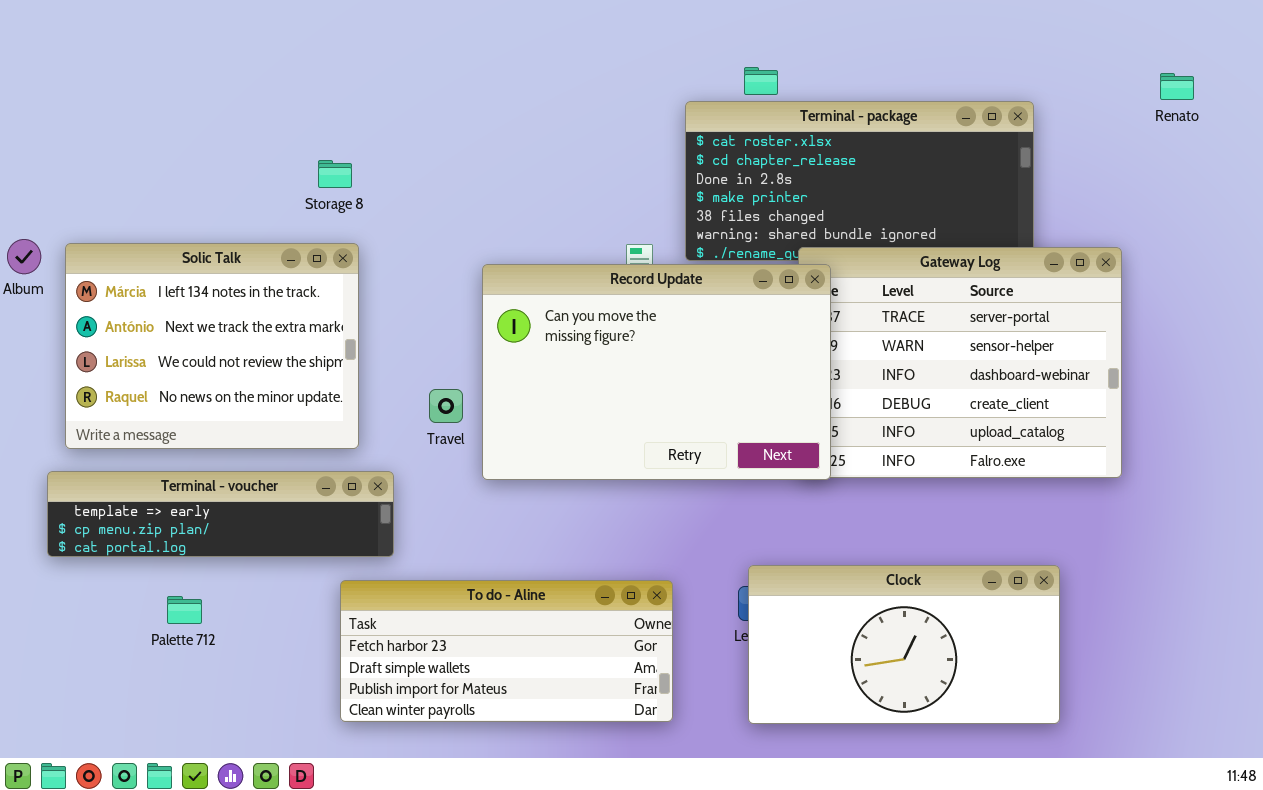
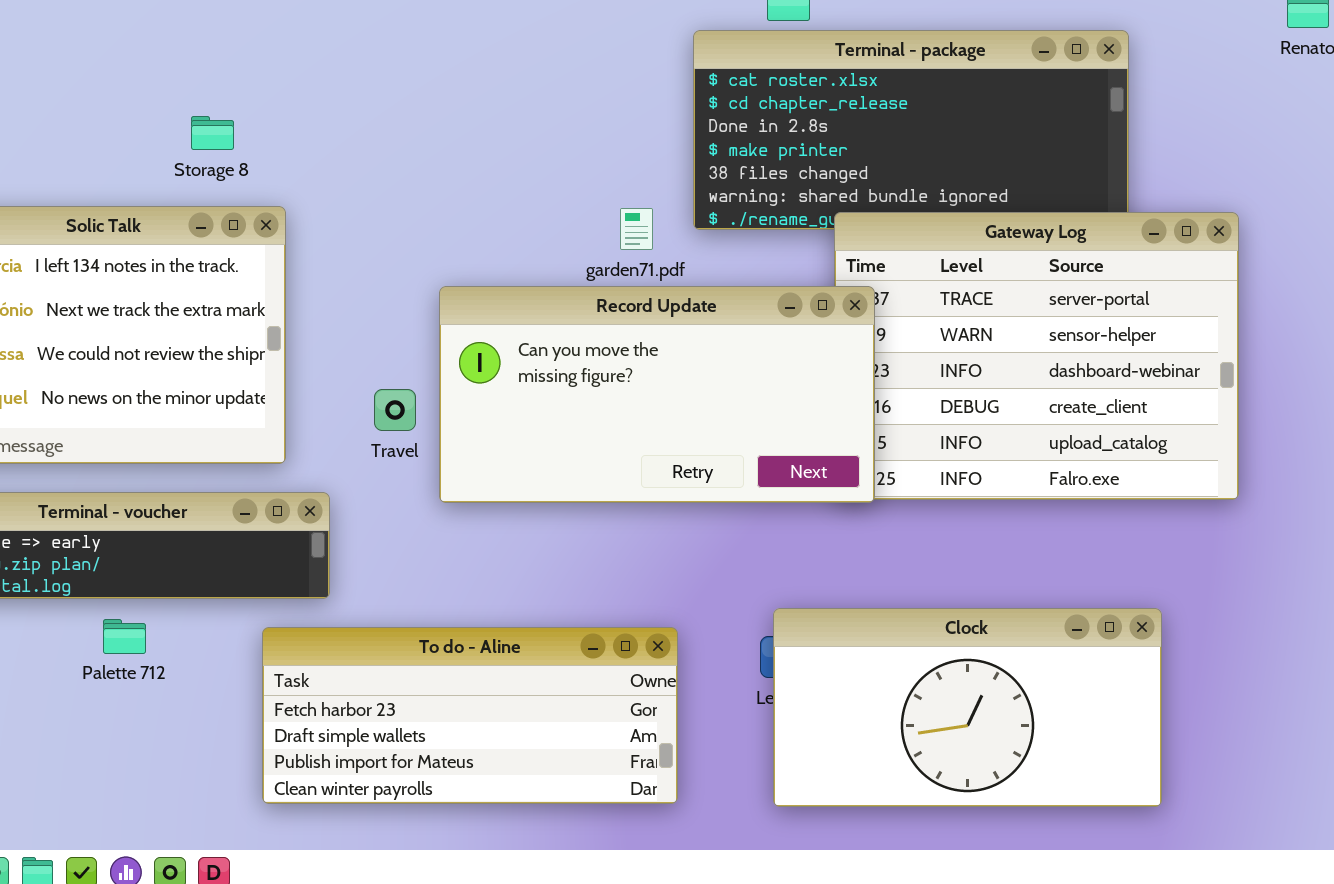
Storage 8: [318,160,352,188] -> [191,116,234,150], moved
Record Update: [482,264,831,480] -> [439,286,875,503], resized
Palette 712: [167,596,202,624] -> [103,619,146,654], moved

